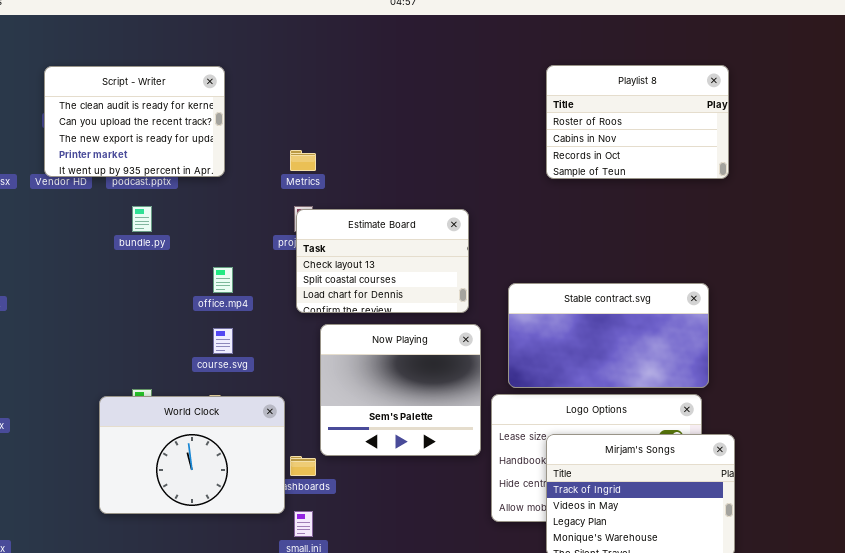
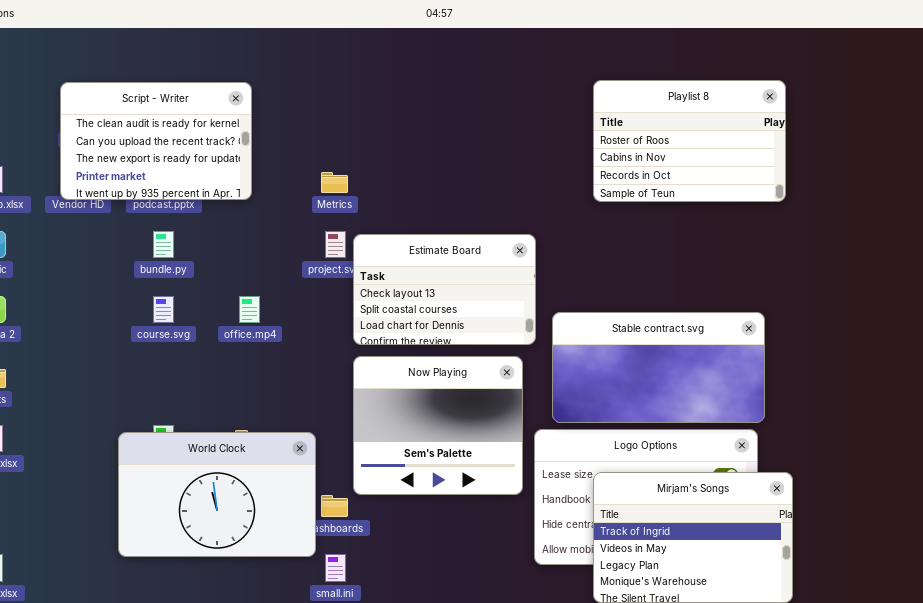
Estimate Board: [296,209,469,313] -> [353,234,536,345], moved
course.svg: [213,328,233,354] -> [153,296,174,323], moved

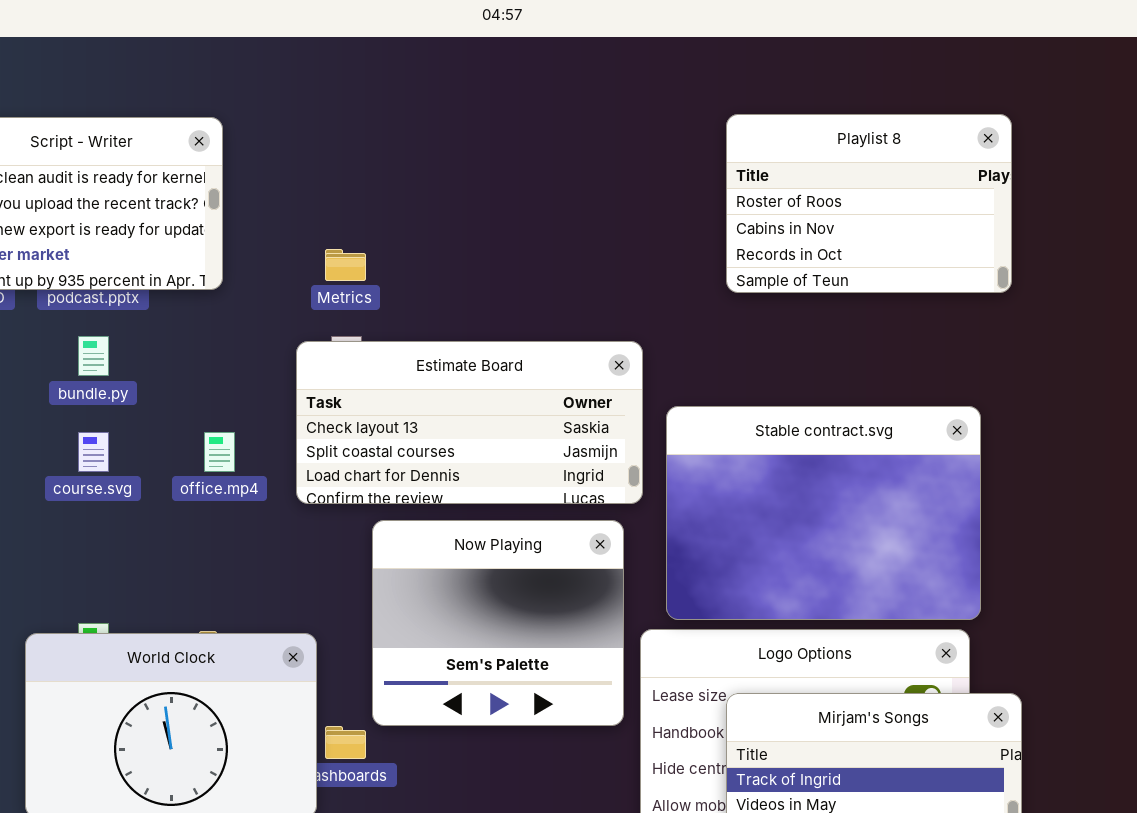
Estimate Board: [353,234,536,345] -> [296,341,643,504], resized
Stable contract.svg: [552,312,765,423] -> [666,406,981,620], resized

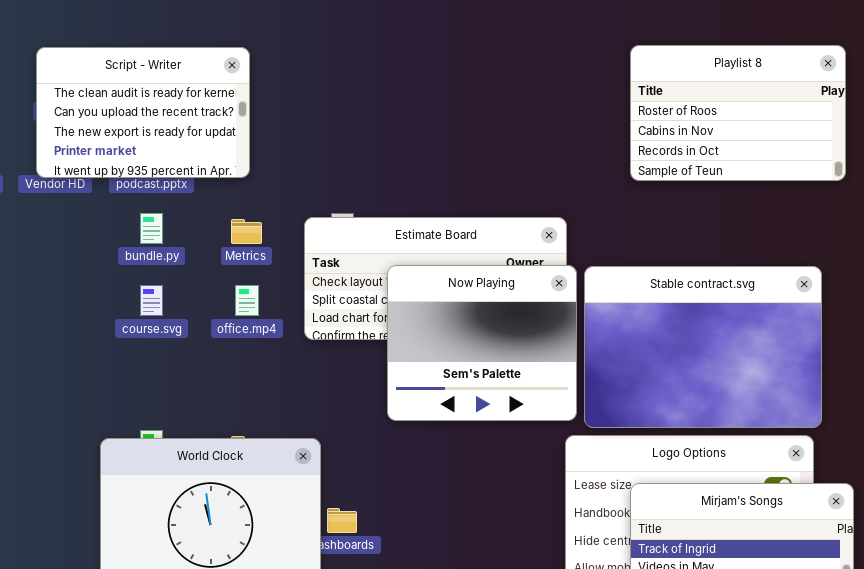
Metrics: [325,249,366,281] -> [231,219,262,244], moved
Now Playing: [372,520,624,726] -> [387,265,577,421], moved

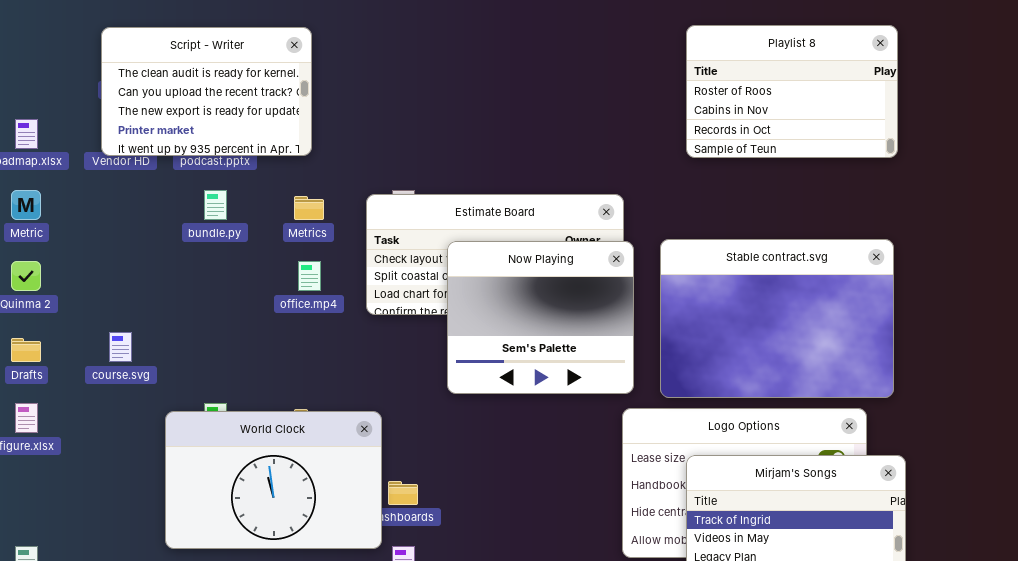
Stable contract.svg: [584,266,822,428] -> [660,239,894,398], moved
course.svg: [140,285,163,316] -> [109,332,132,362], moved

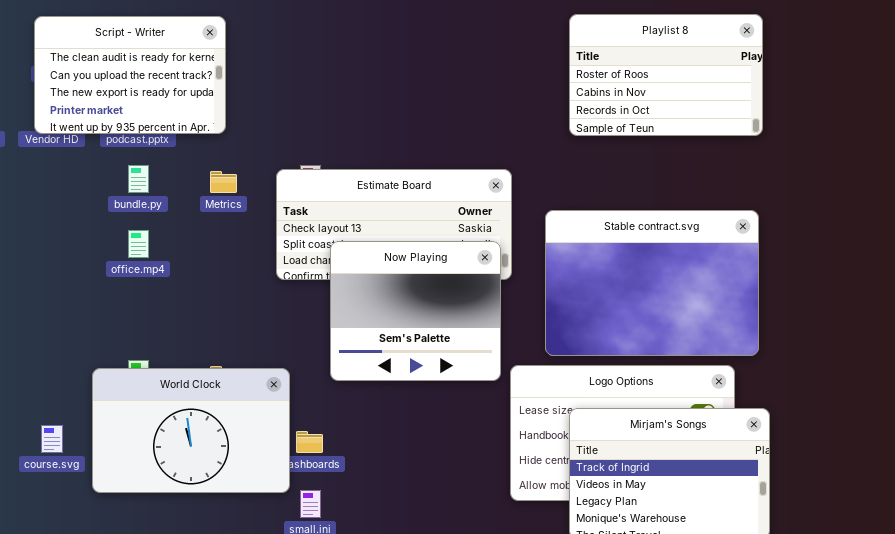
Now Playing: [447,241,634,394] -> [330,241,501,381], moved
office.mp4: [298,261,321,291] -> [128,230,149,258], moved
course.svg: [109,332,132,362] -> [41,425,63,453], moved

